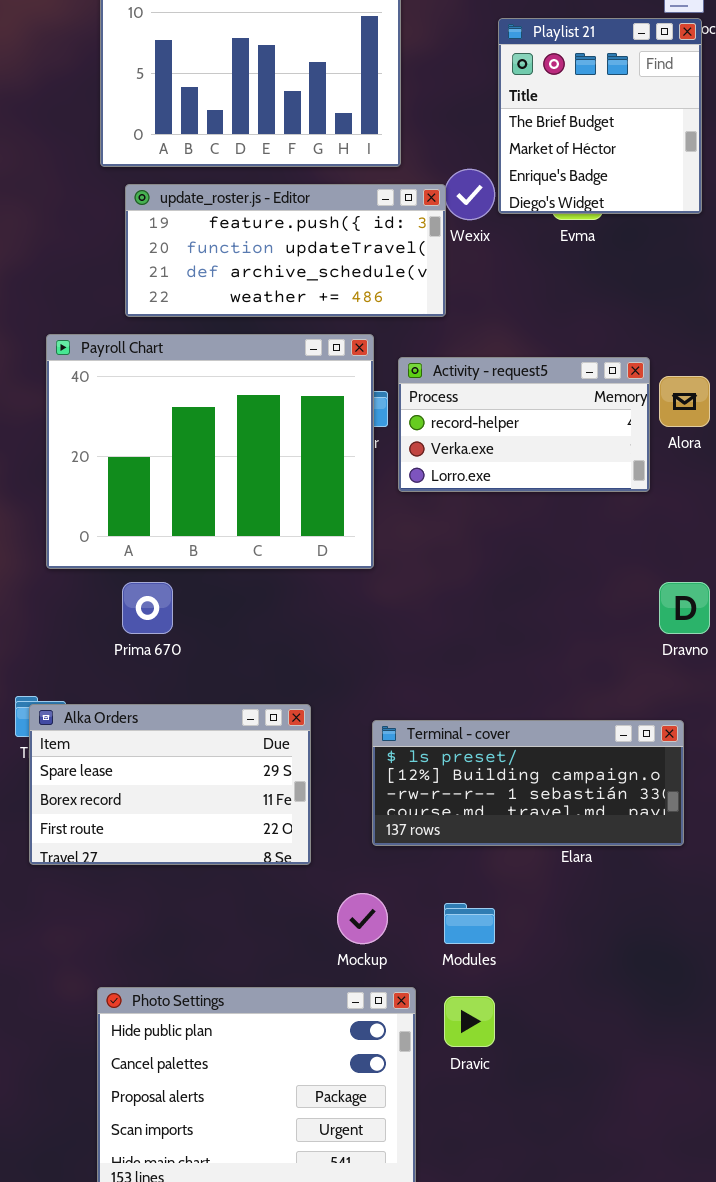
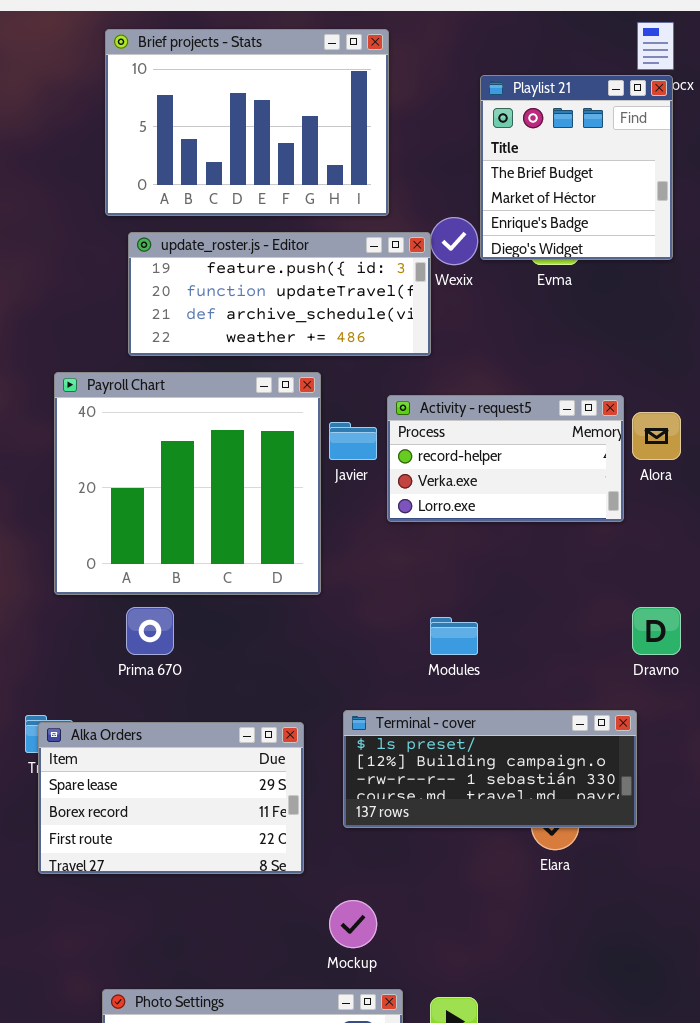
Payroll Chart: [46,334,374,569] -> [54,372,321,595], resized
Terminal - cover: [372,720,684,846] -> [343,710,637,828], moved
Modules: [444,903,495,944] -> [430,617,478,655], moved

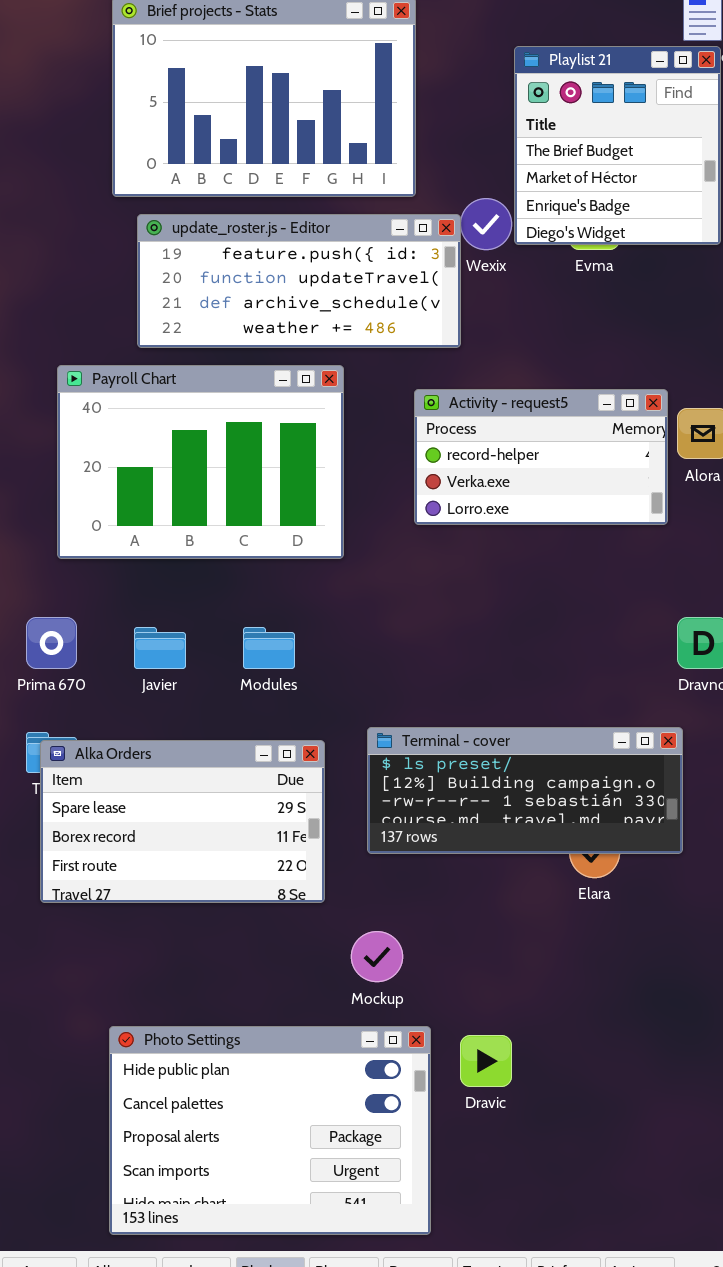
Payroll Chart: [54,372,321,595] -> [57,365,344,559], resized
Javier: [329,422,377,460] -> [134,627,186,669], moved
Prima 670: [126,607,174,655] -> [26,617,77,669], moved
Modules: [430,617,478,655] -> [243,627,295,669], moved

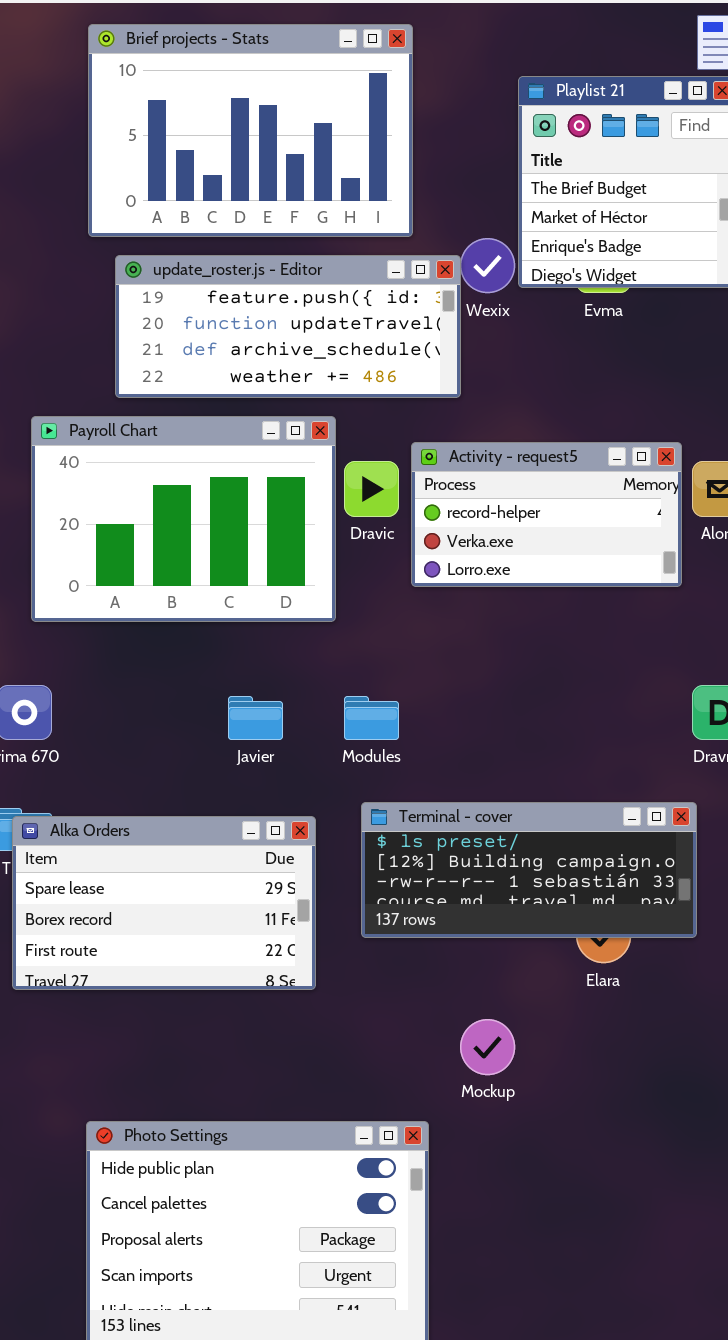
Javier: [134,627,186,669] -> [228,696,283,740], moved
Modules: [243,627,295,669] -> [344,696,399,740], moved
Mockup: [351,931,403,982] -> [460,1019,515,1075], moved
Dravic: [460,1035,512,1087] -> [344,461,399,517], moved

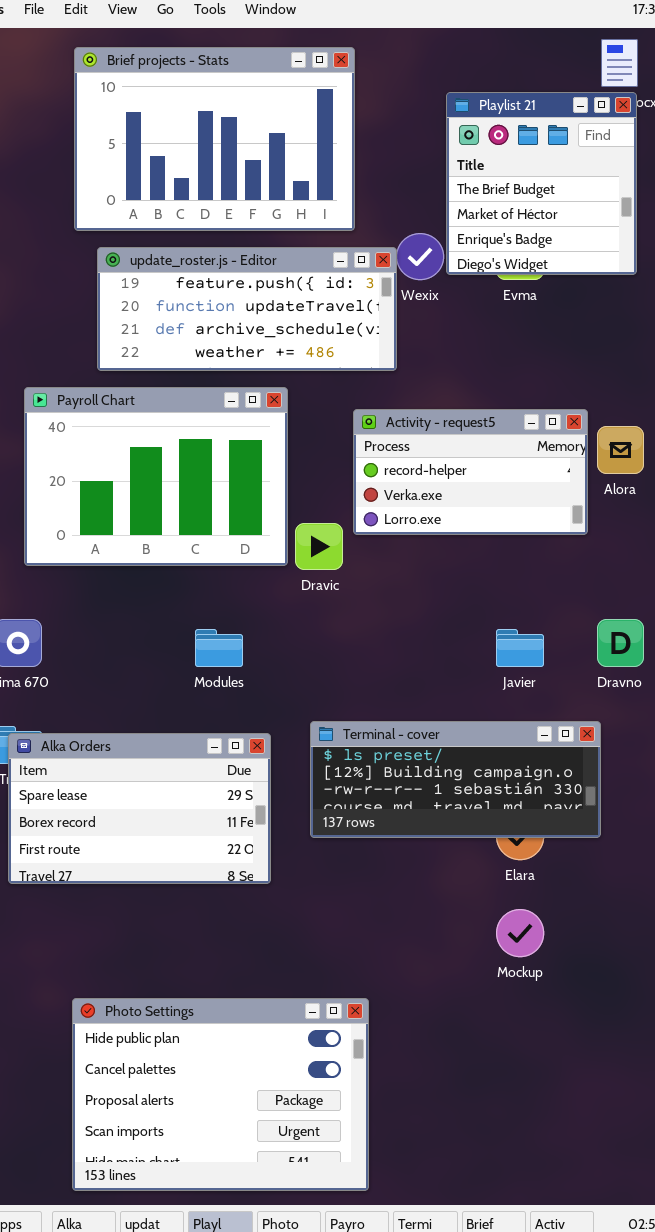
Dravic: [344,461,399,517] -> [295,523,343,570], moved
Javier: [228,696,283,740] -> [496,629,544,667], moved
Modules: [344,696,399,740] -> [195,629,243,667], moved
Mockup: [460,1019,515,1075] -> [496,909,544,957], moved

